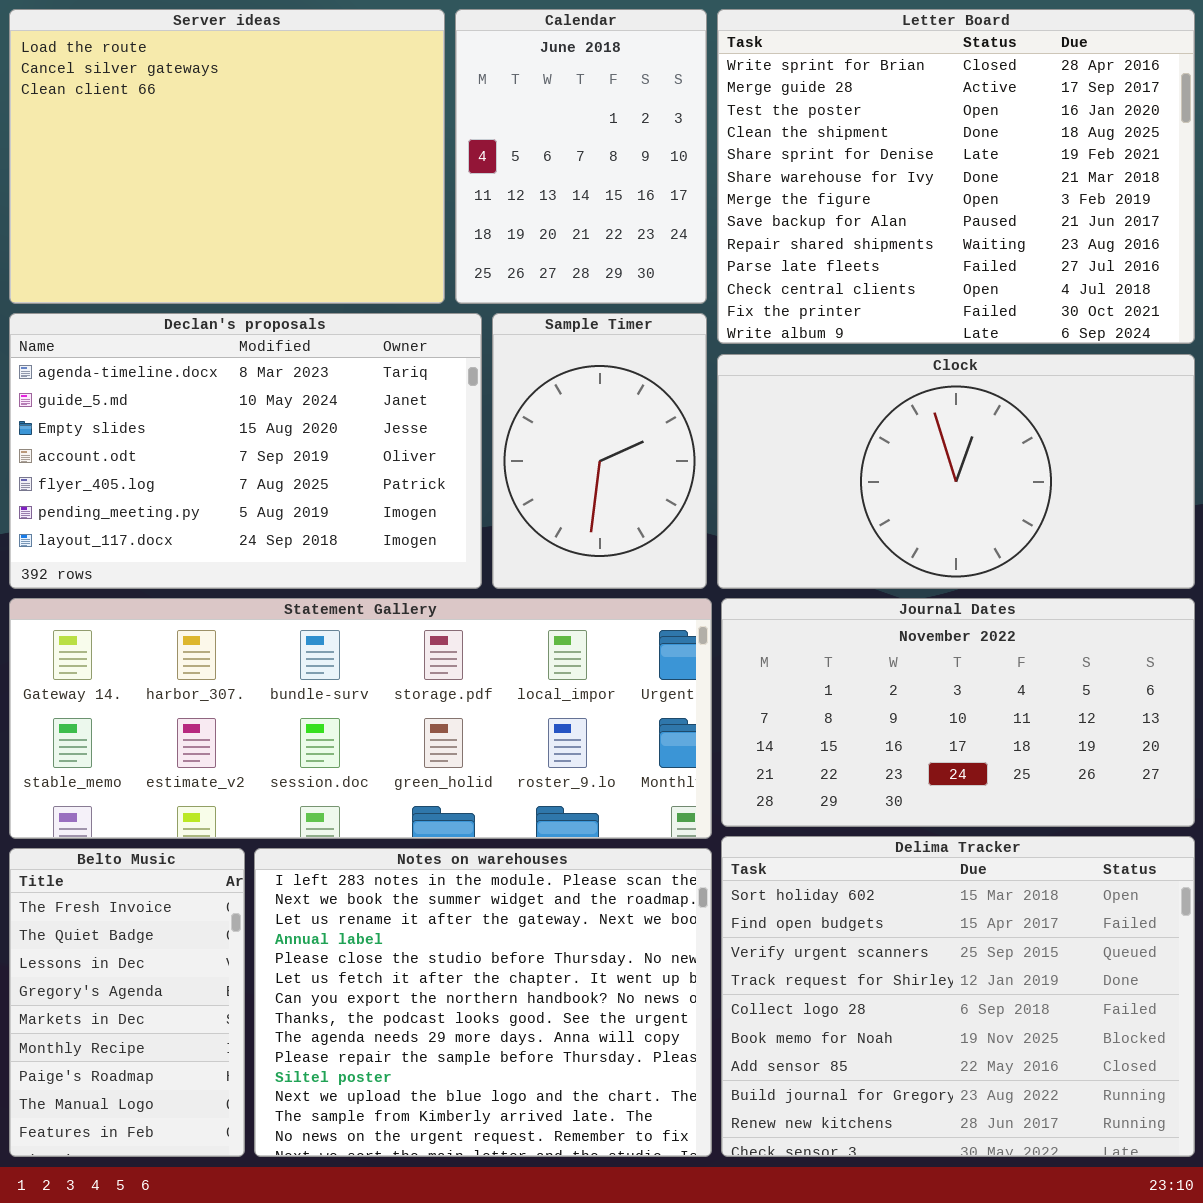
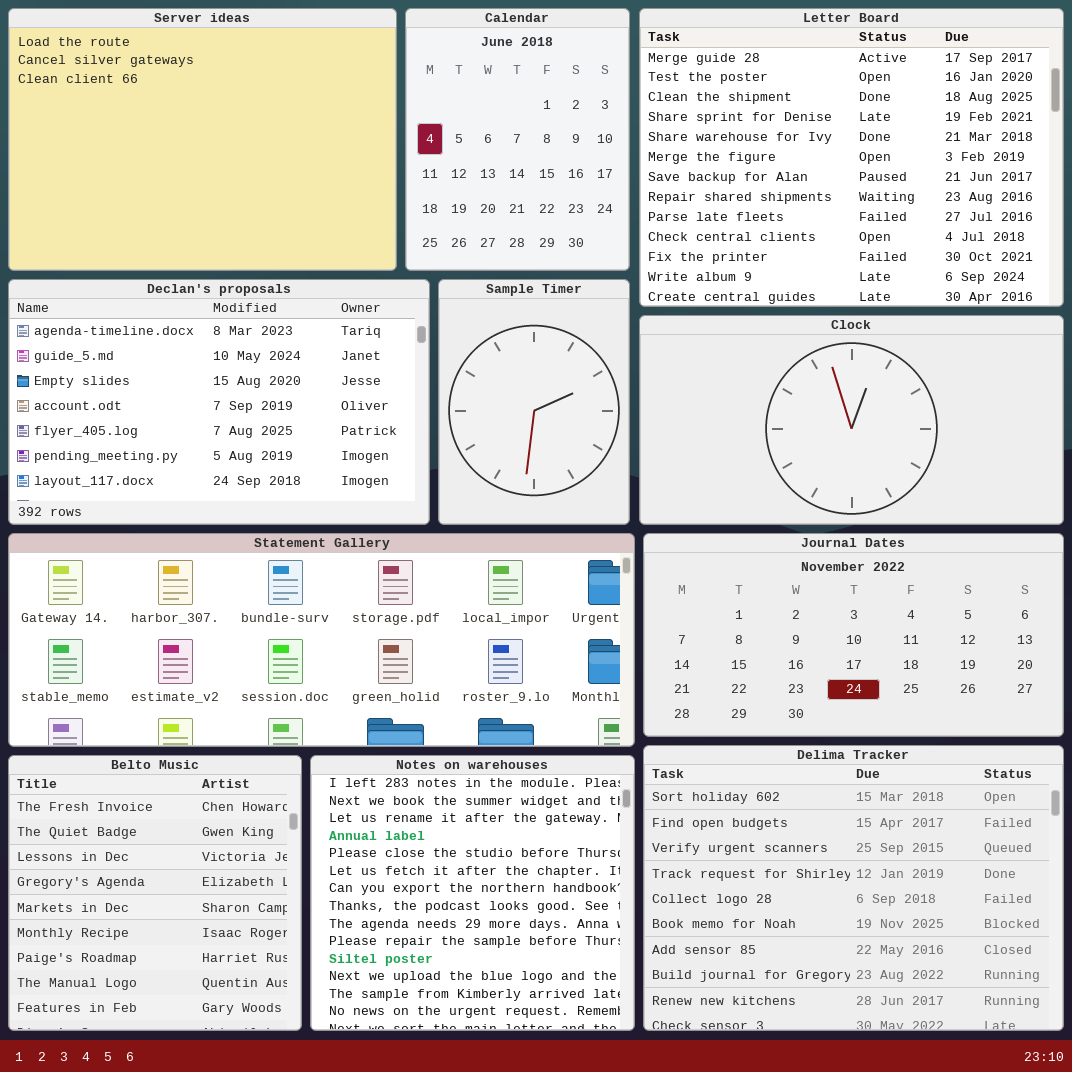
Letter Board: [717,9,1195,344] -> [639,8,1064,307], scrolled down 1 row
Belto Music: [9,848,245,1157] -> [8,755,302,1031], resized
Notes on warehouses: [254,848,712,1157] -> [310,755,635,1031], resized

